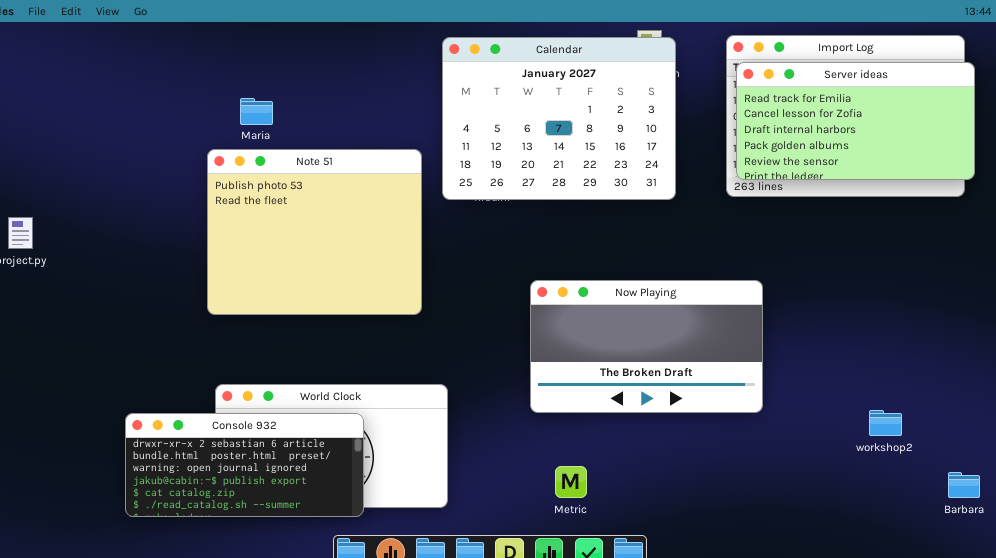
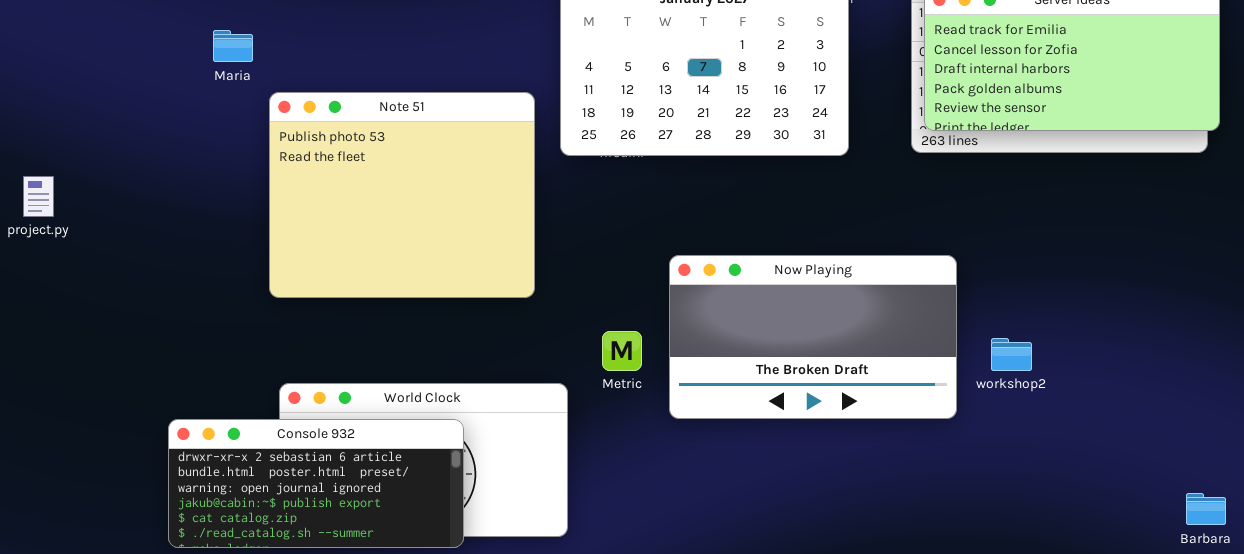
Maria: [240,98,273,125] -> [213,30,253,62], moved
workshop2: [869,410,902,436] -> [991,338,1032,371], moved
Metric: [555,466,587,498] -> [602,331,642,371], moved

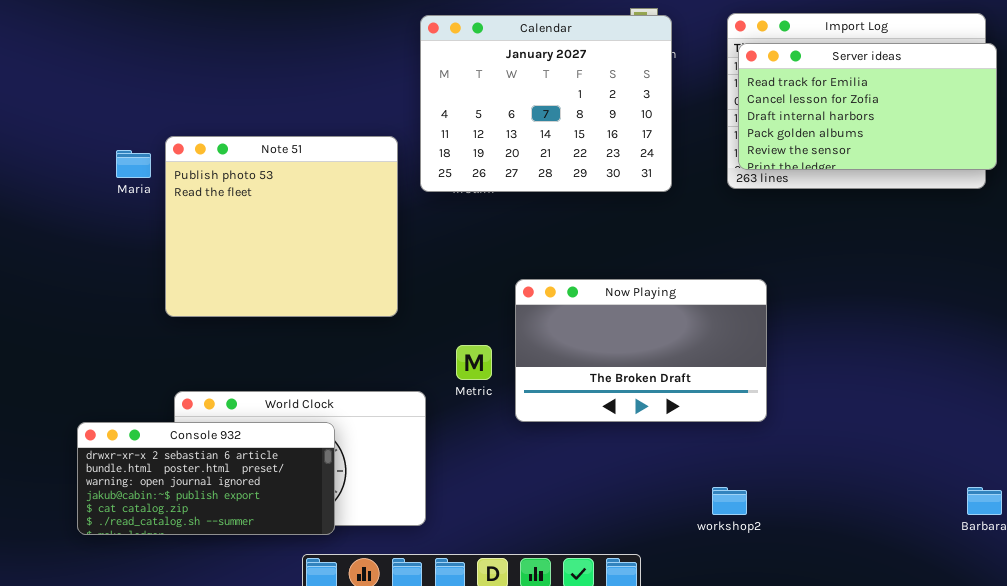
Maria: [213,30,253,62] -> [116,150,151,178], moved
workshop2: [991,338,1032,371] -> [712,487,747,515], moved

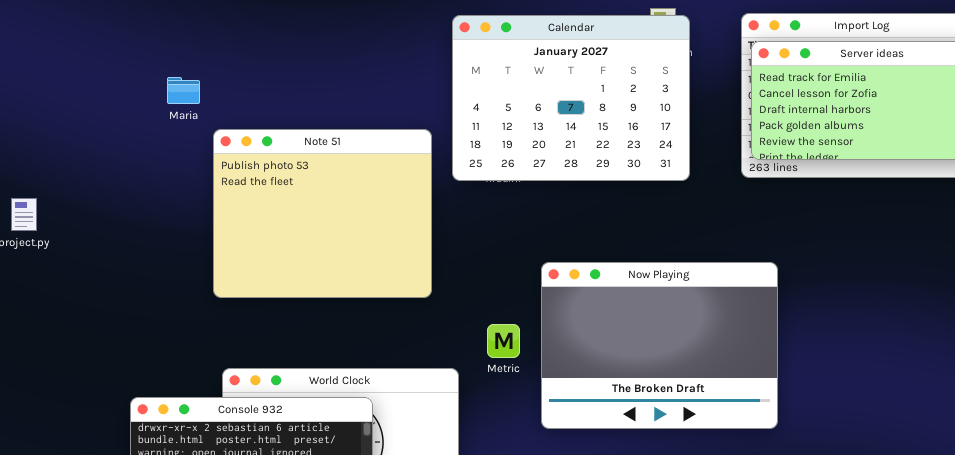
Maria: [116,150,151,178] -> [167,77,200,104], moved
Now Playing: [515,279,767,422] -> [541,262,778,429], resized

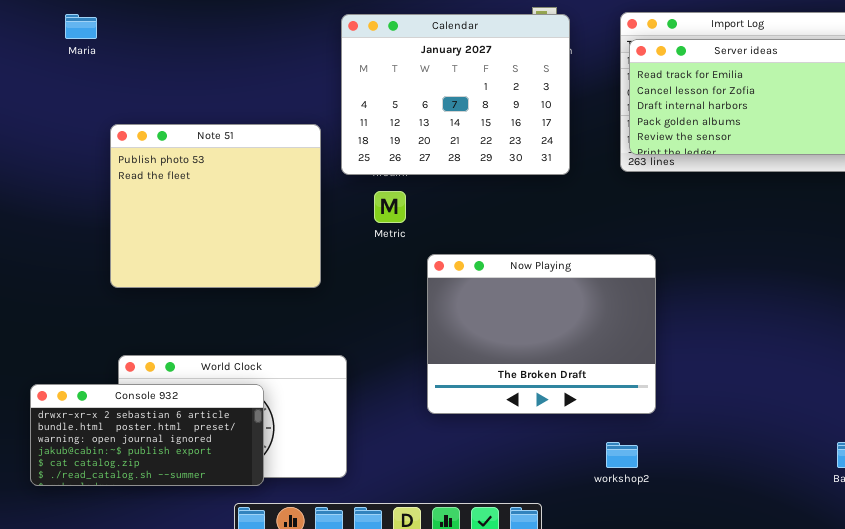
Maria: [167,77,200,104] -> [65,14,97,39], moved
Metric: [487,324,520,358] -> [374,191,406,223], moved

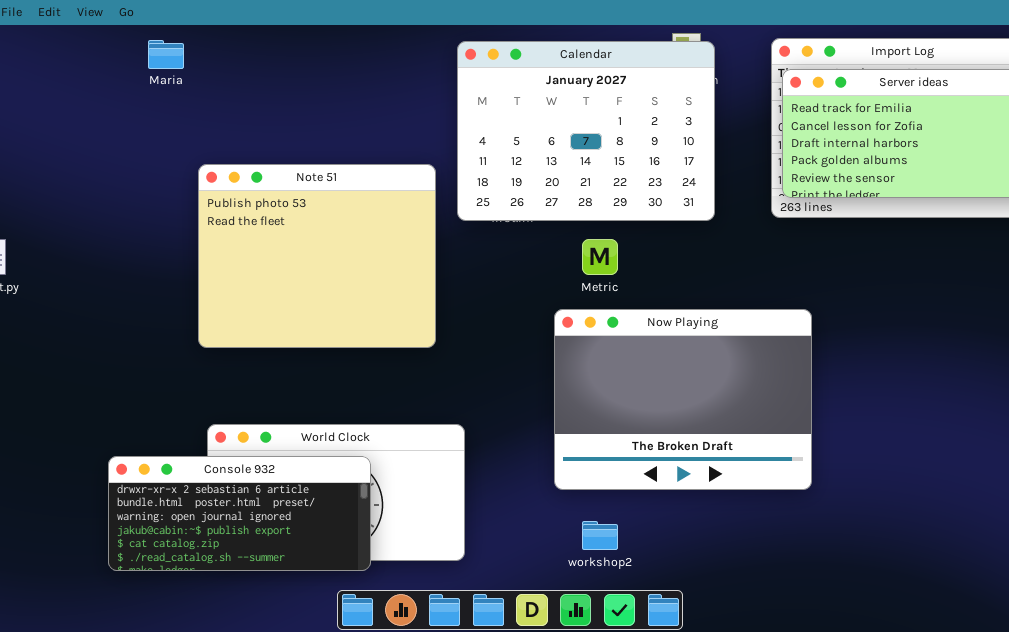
Metric: [374,191,406,223] -> [582,239,618,275], moved
workshop2: [606,442,638,468] -> [582,521,618,550], moved

